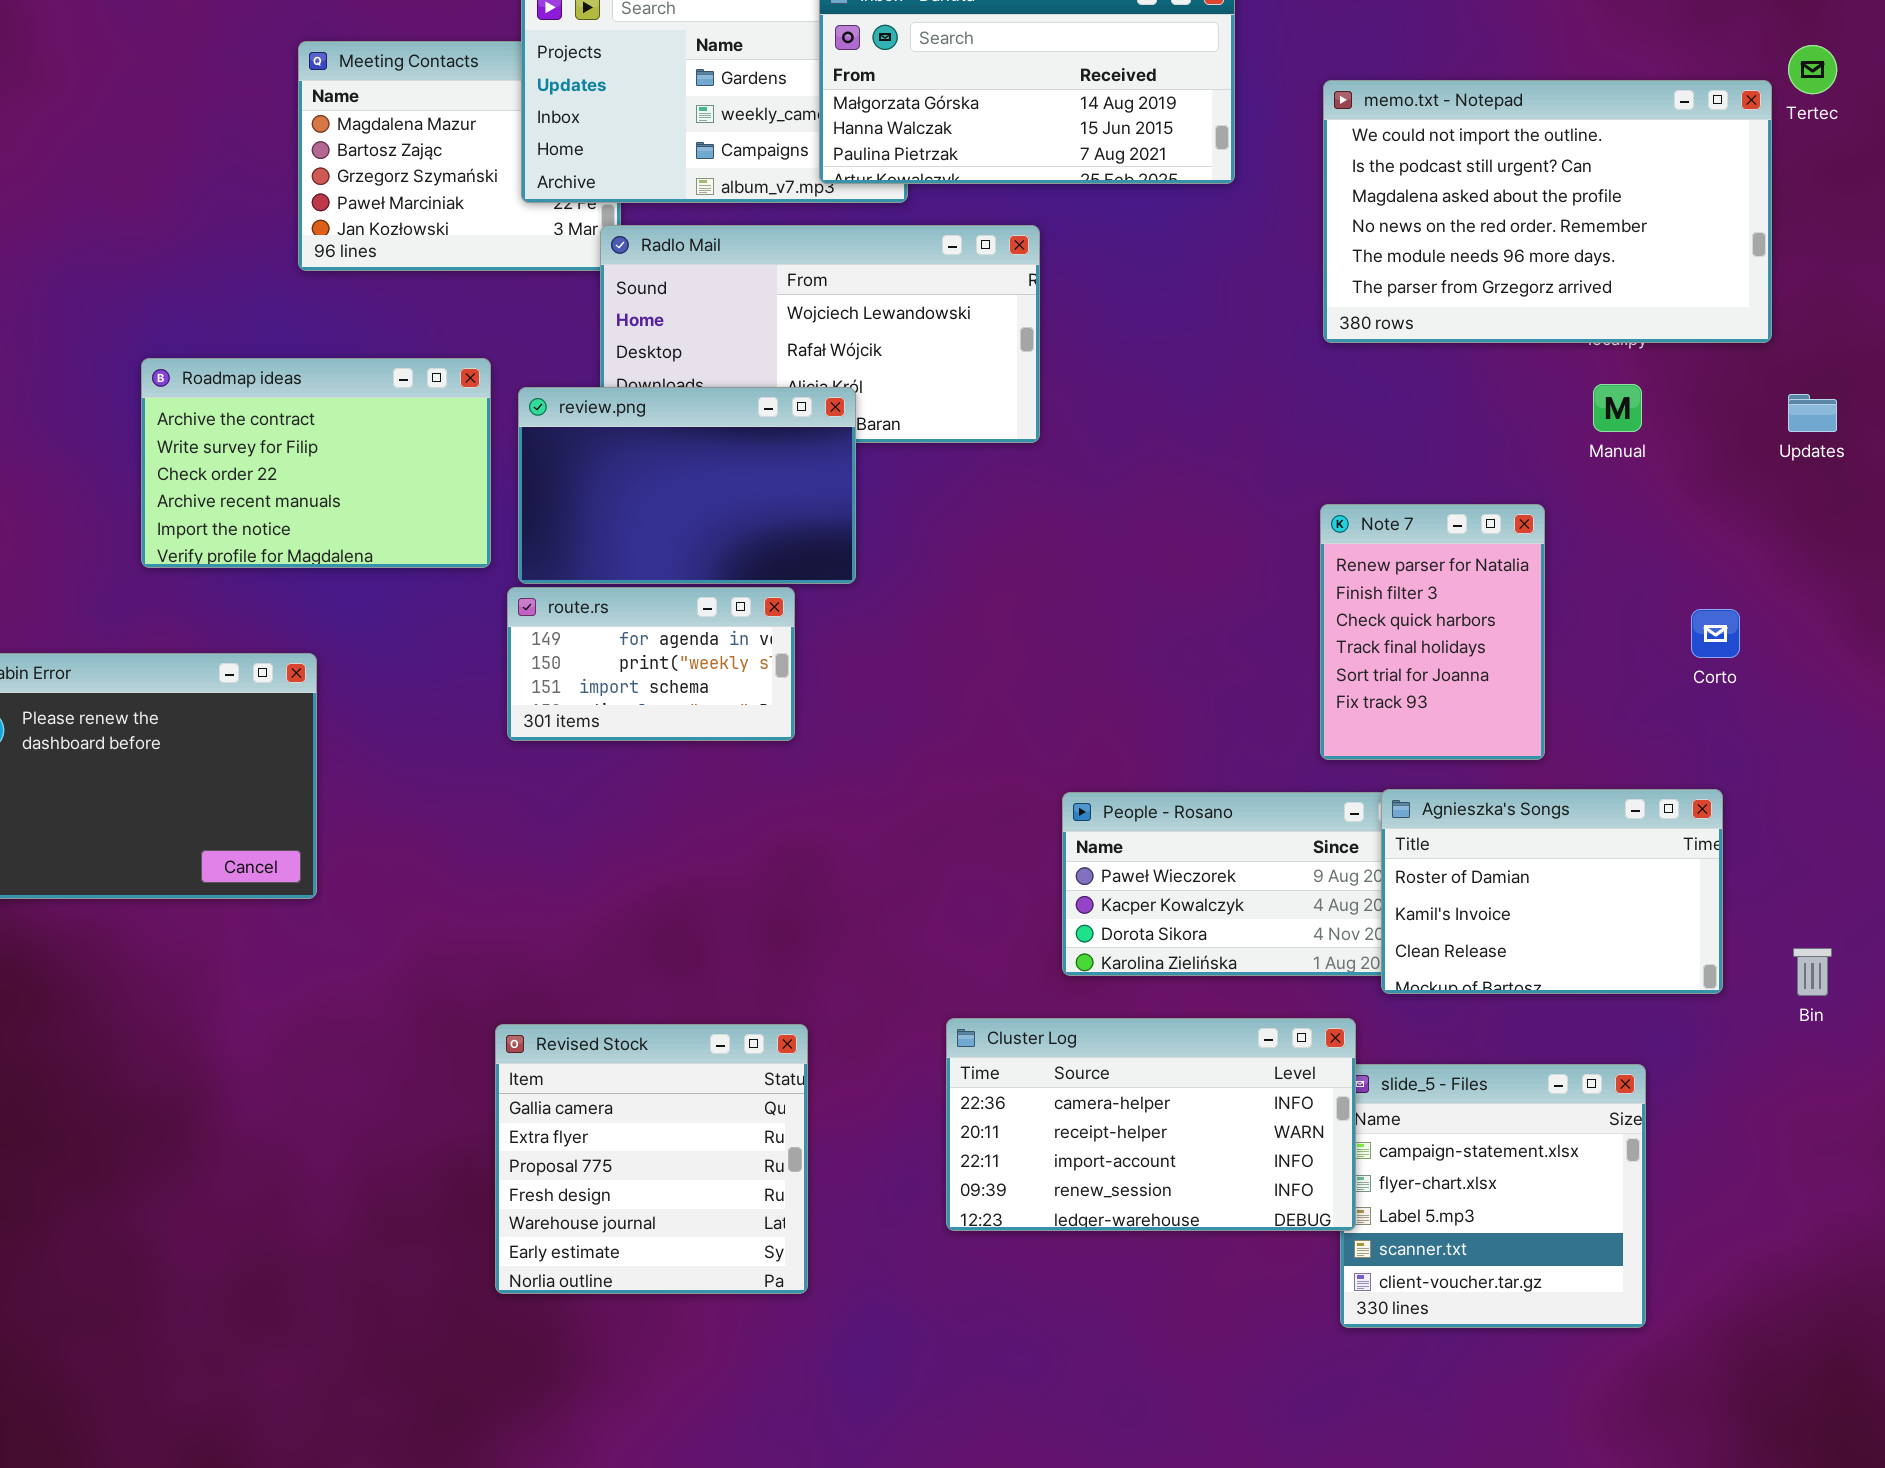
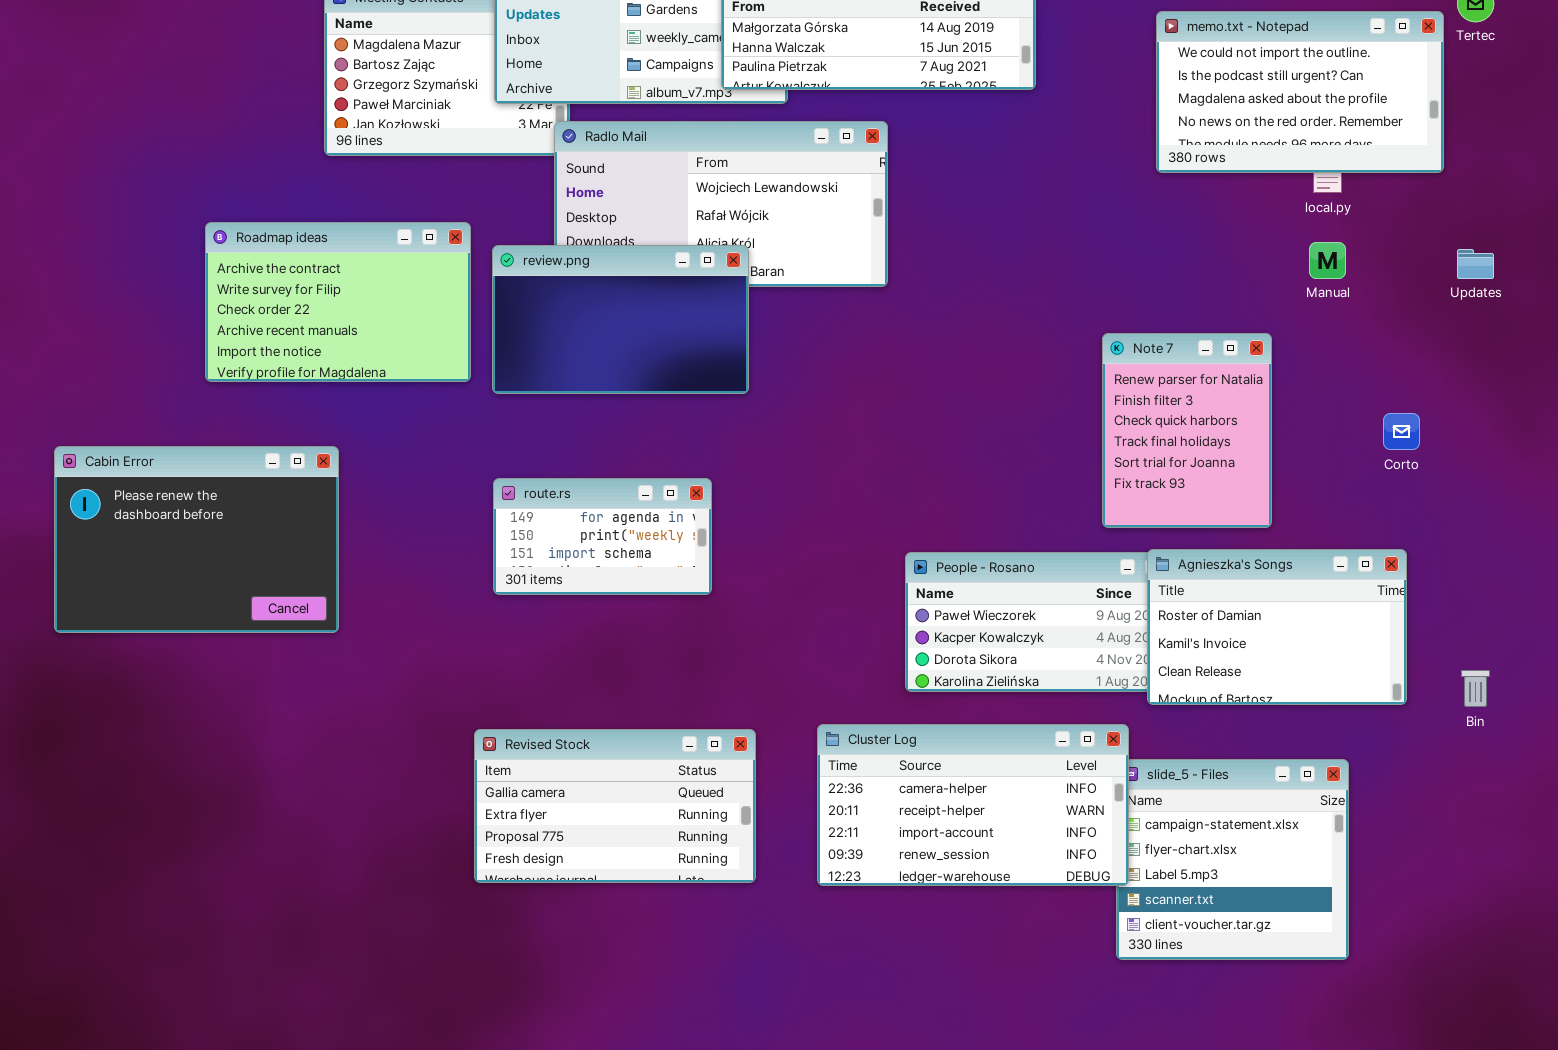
memo.txt - Notepad: [1323,80,1772,343] -> [1156,11,1444,173], resized
route.rs: [507,587,795,741] -> [493,478,712,595], moved
Revised Stock: [495,1024,808,1294] -> [474,729,756,883], resized

